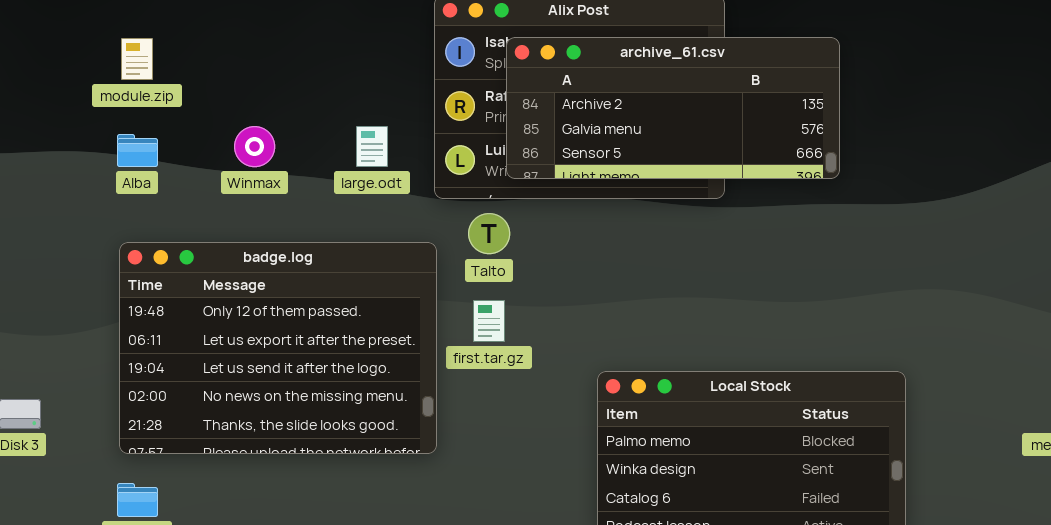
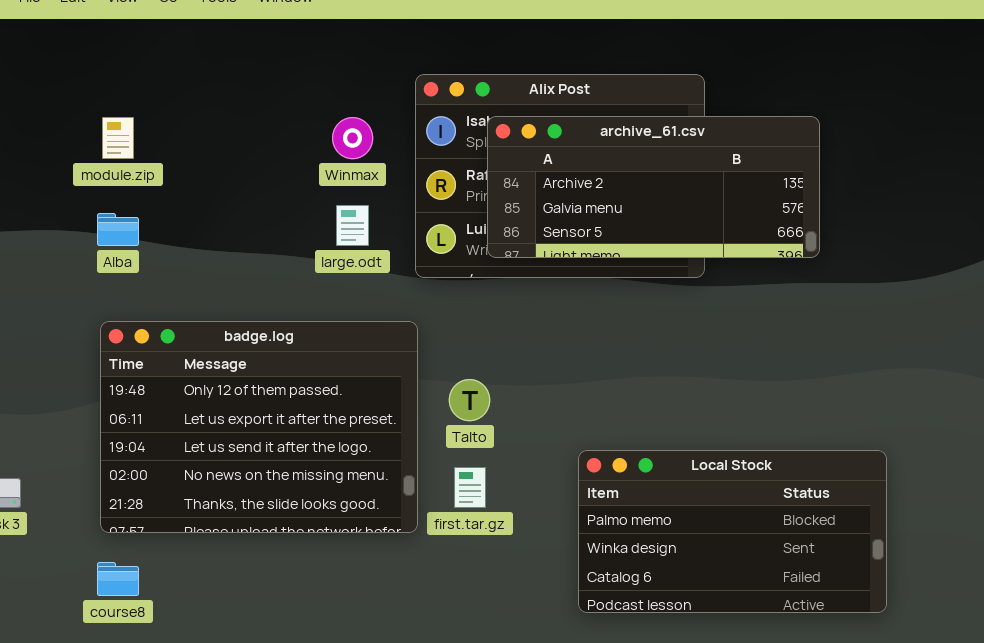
Winmax: [234,126,275,167] -> [332,117,373,159], moved
Talto: [468,213,510,254] -> [449,379,490,421], moved
first.tar.gz: [473,300,505,342] -> [454,467,486,508], moved

